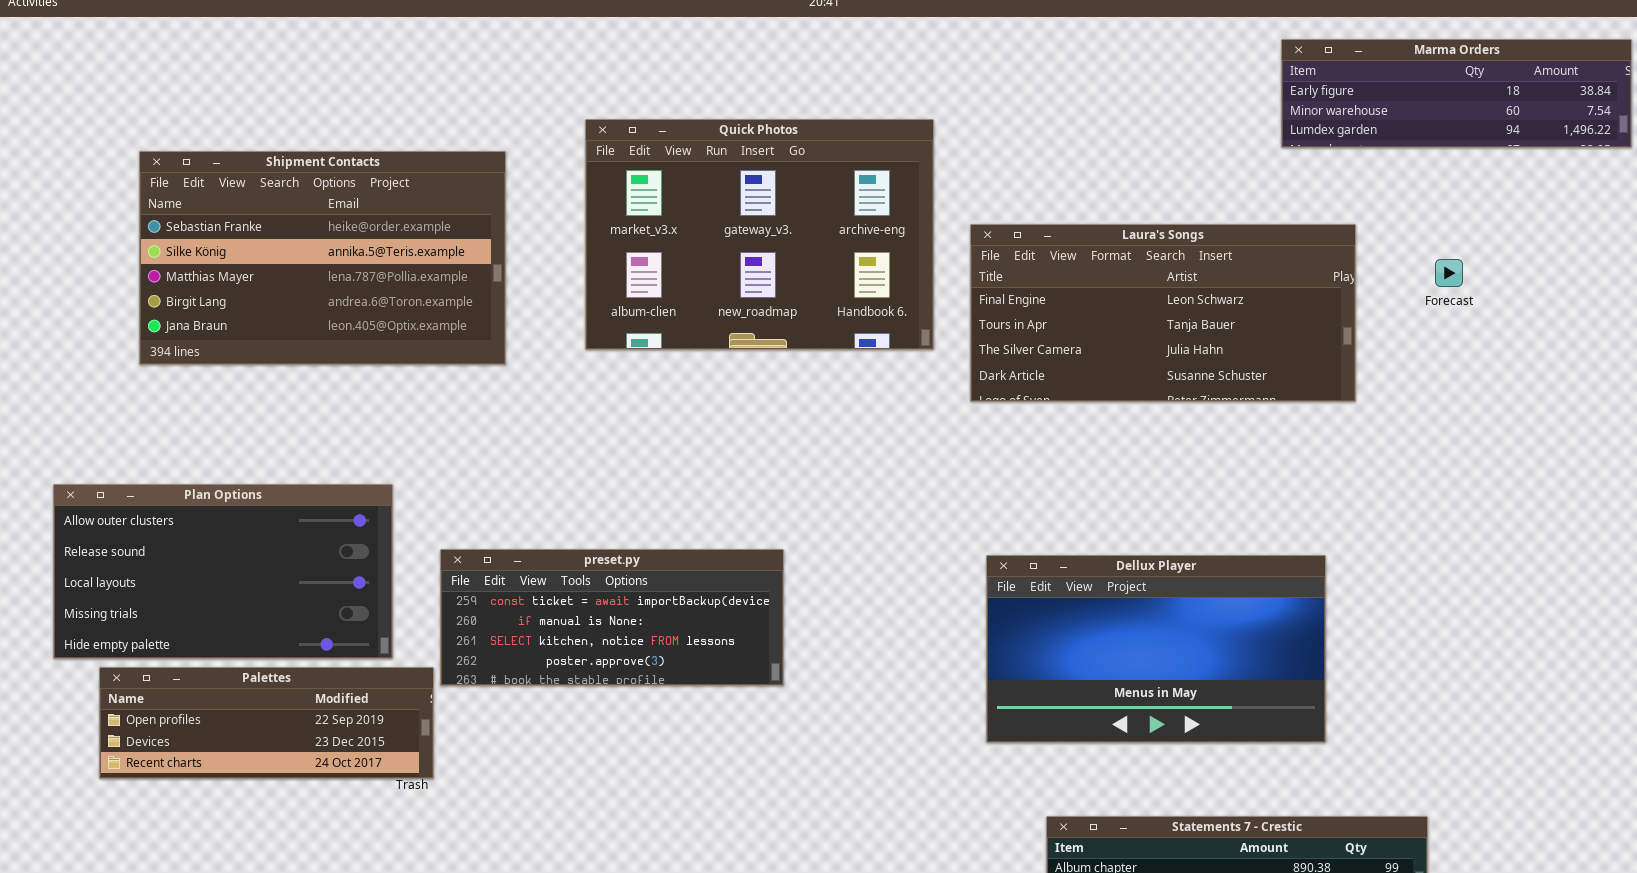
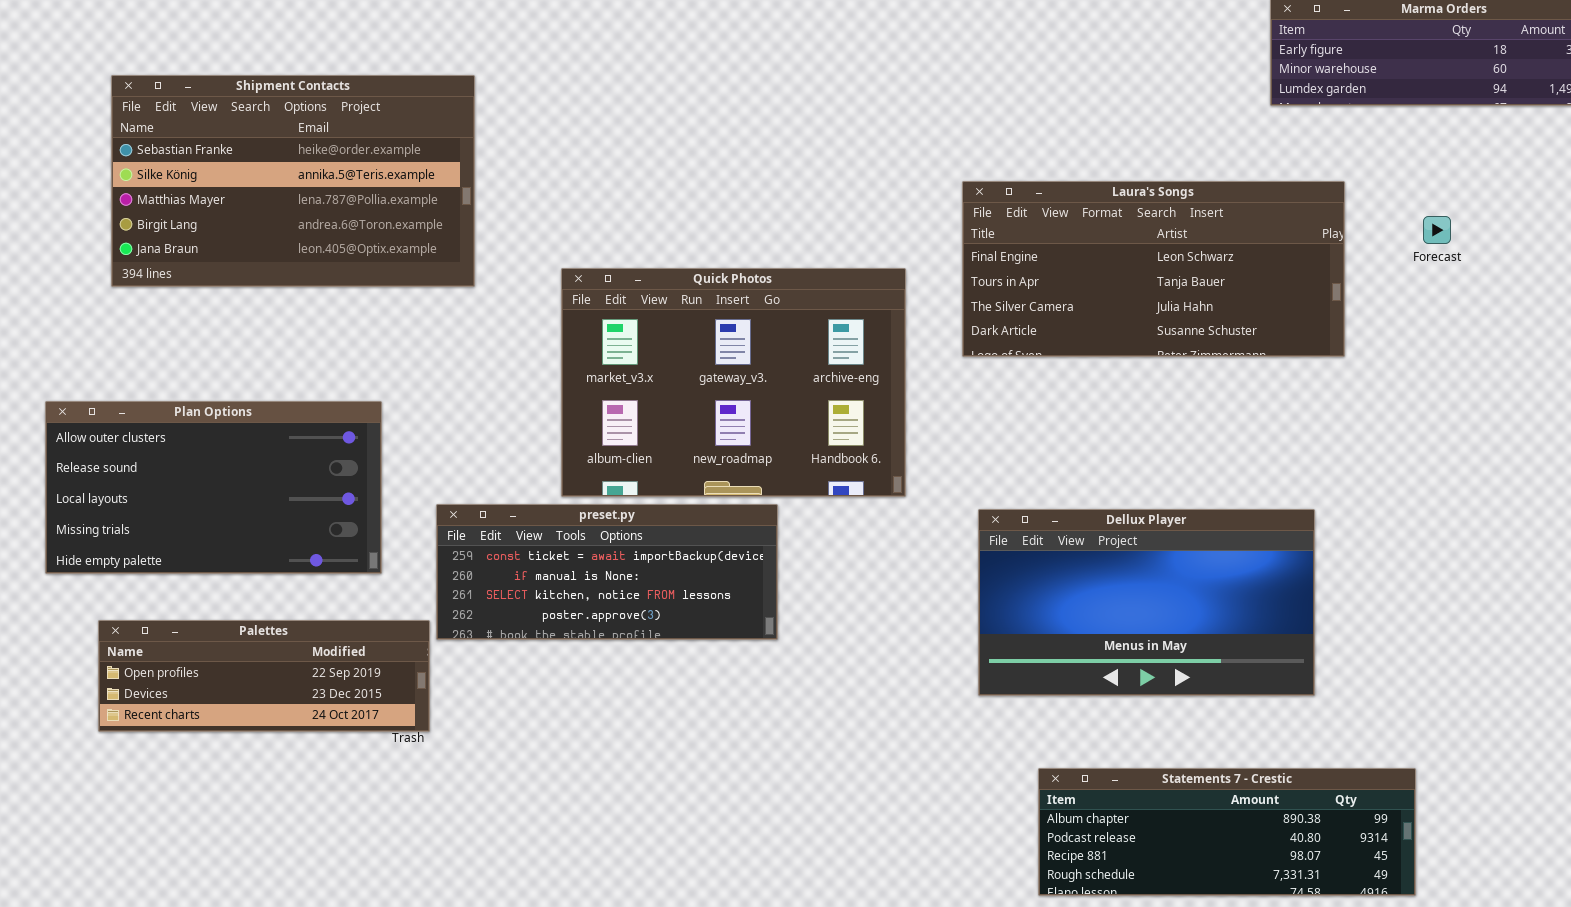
Quick Photos: [585,119,934,350] -> [561,268,906,497], moved
Shipment Contacts: [139,151,506,365] -> [111,75,475,287], moved
Plan Options: [53,484,393,659] -> [45,401,382,574], moved

